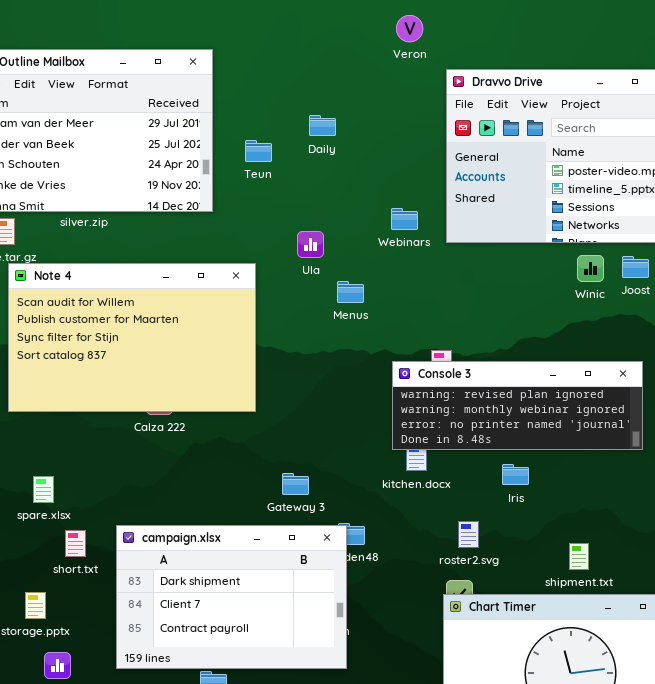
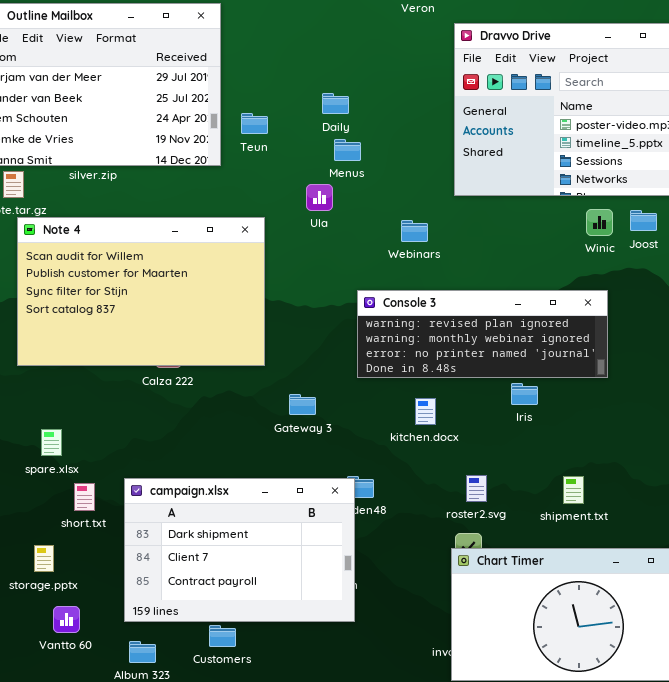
Daily: [309,115,336,136] -> [322,93,349,114], moved
Teun: [245,140,272,162] -> [241,113,268,134], moved
Webinars: [391,208,418,230] -> [401,220,428,242], moved
Menus: [337,281,364,303] -> [334,139,361,161], moved
Console 3: [392,361,643,450] -> [357,290,608,378], moved
Iris: [502,464,529,485] -> [511,383,538,405], moved
Gateway 3: [282,473,309,495] -> [289,394,316,415], moved
shipment.txt: [569,543,589,570] -> [563,476,584,504], moved

